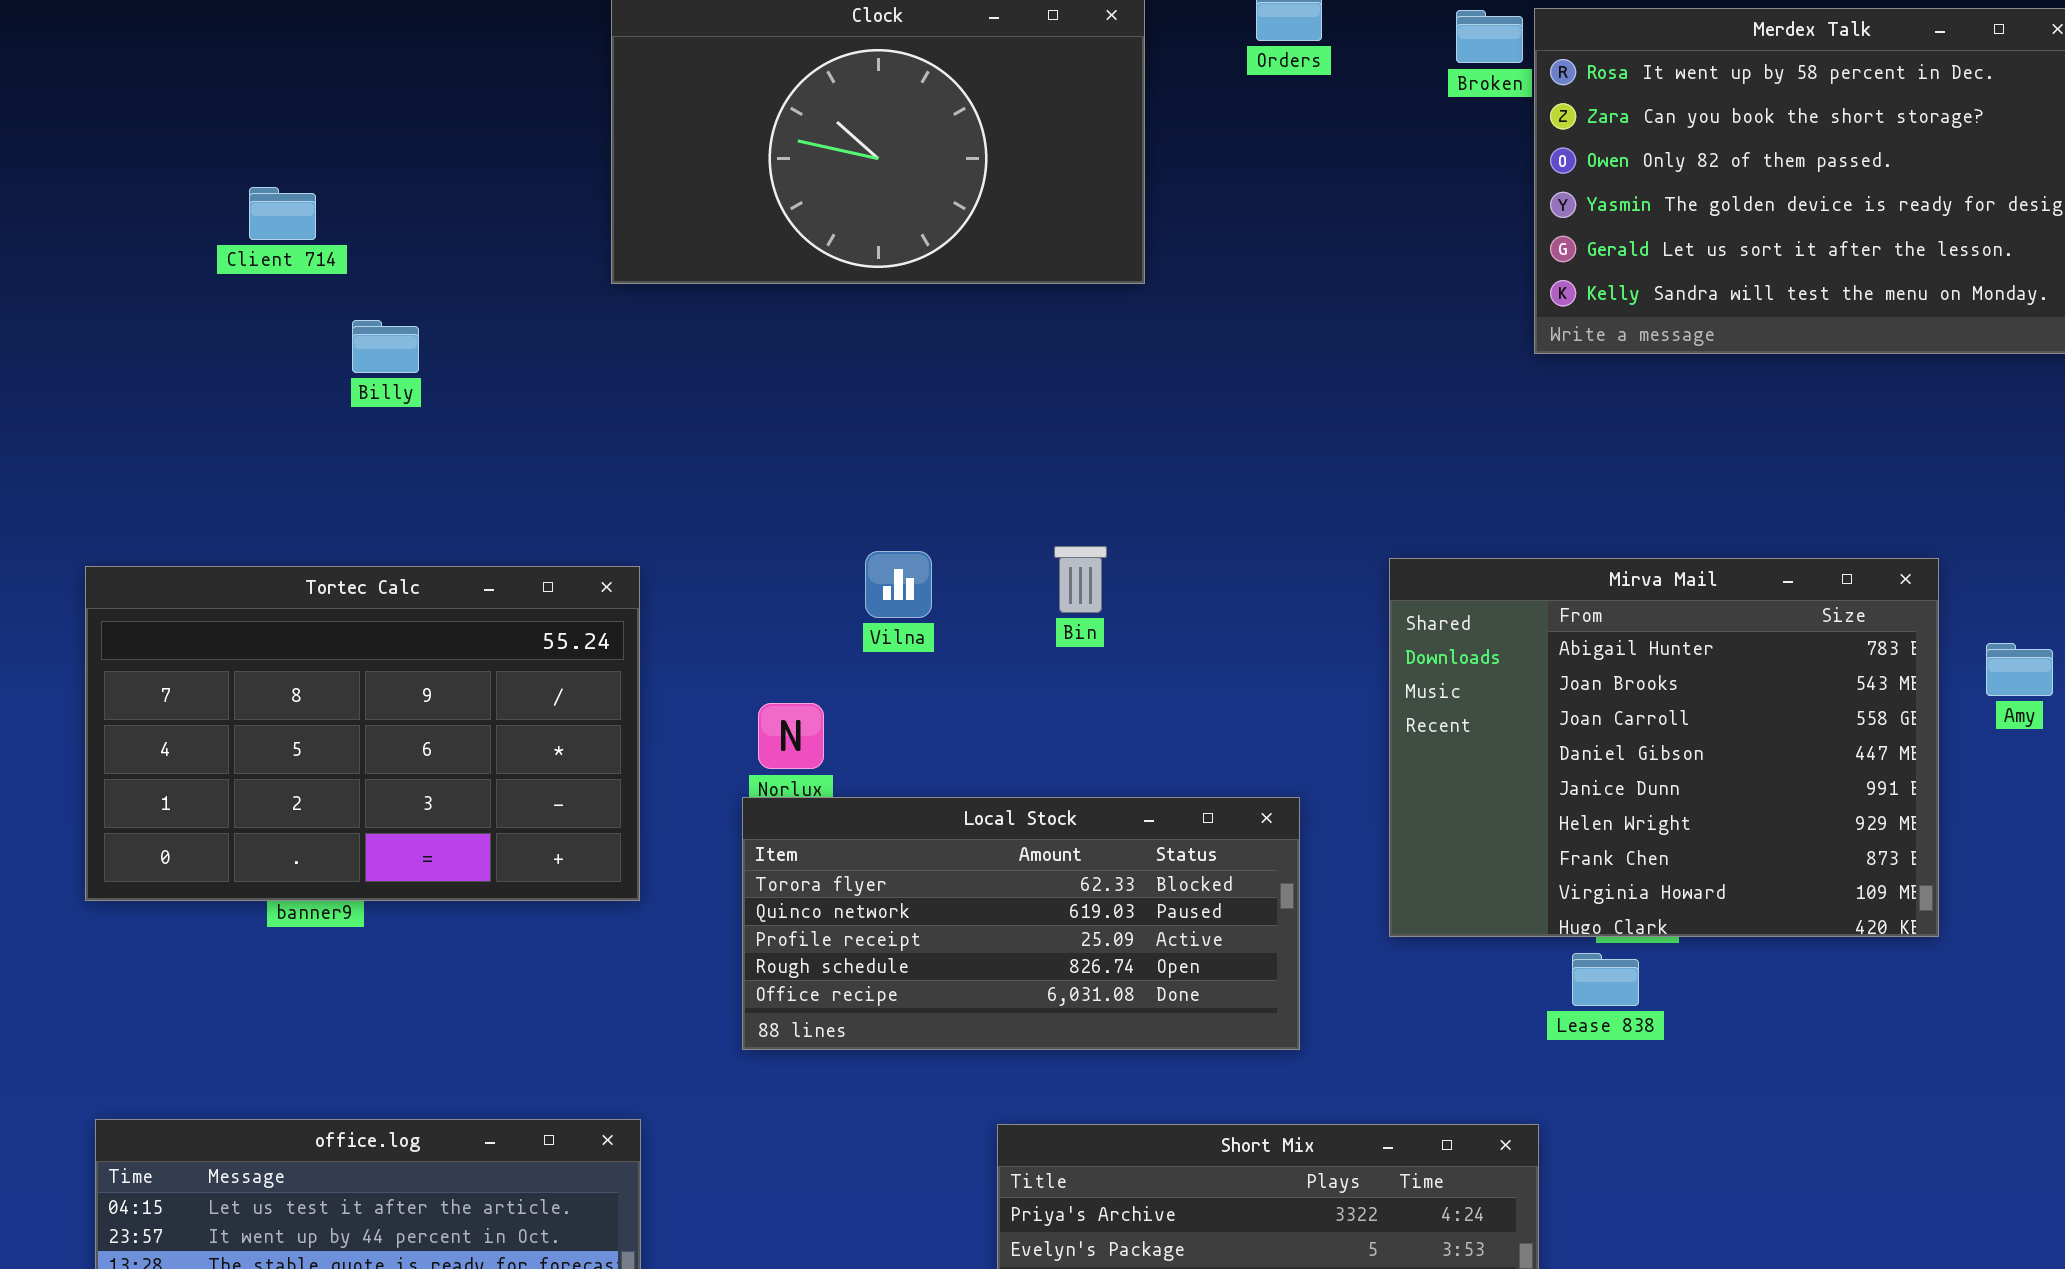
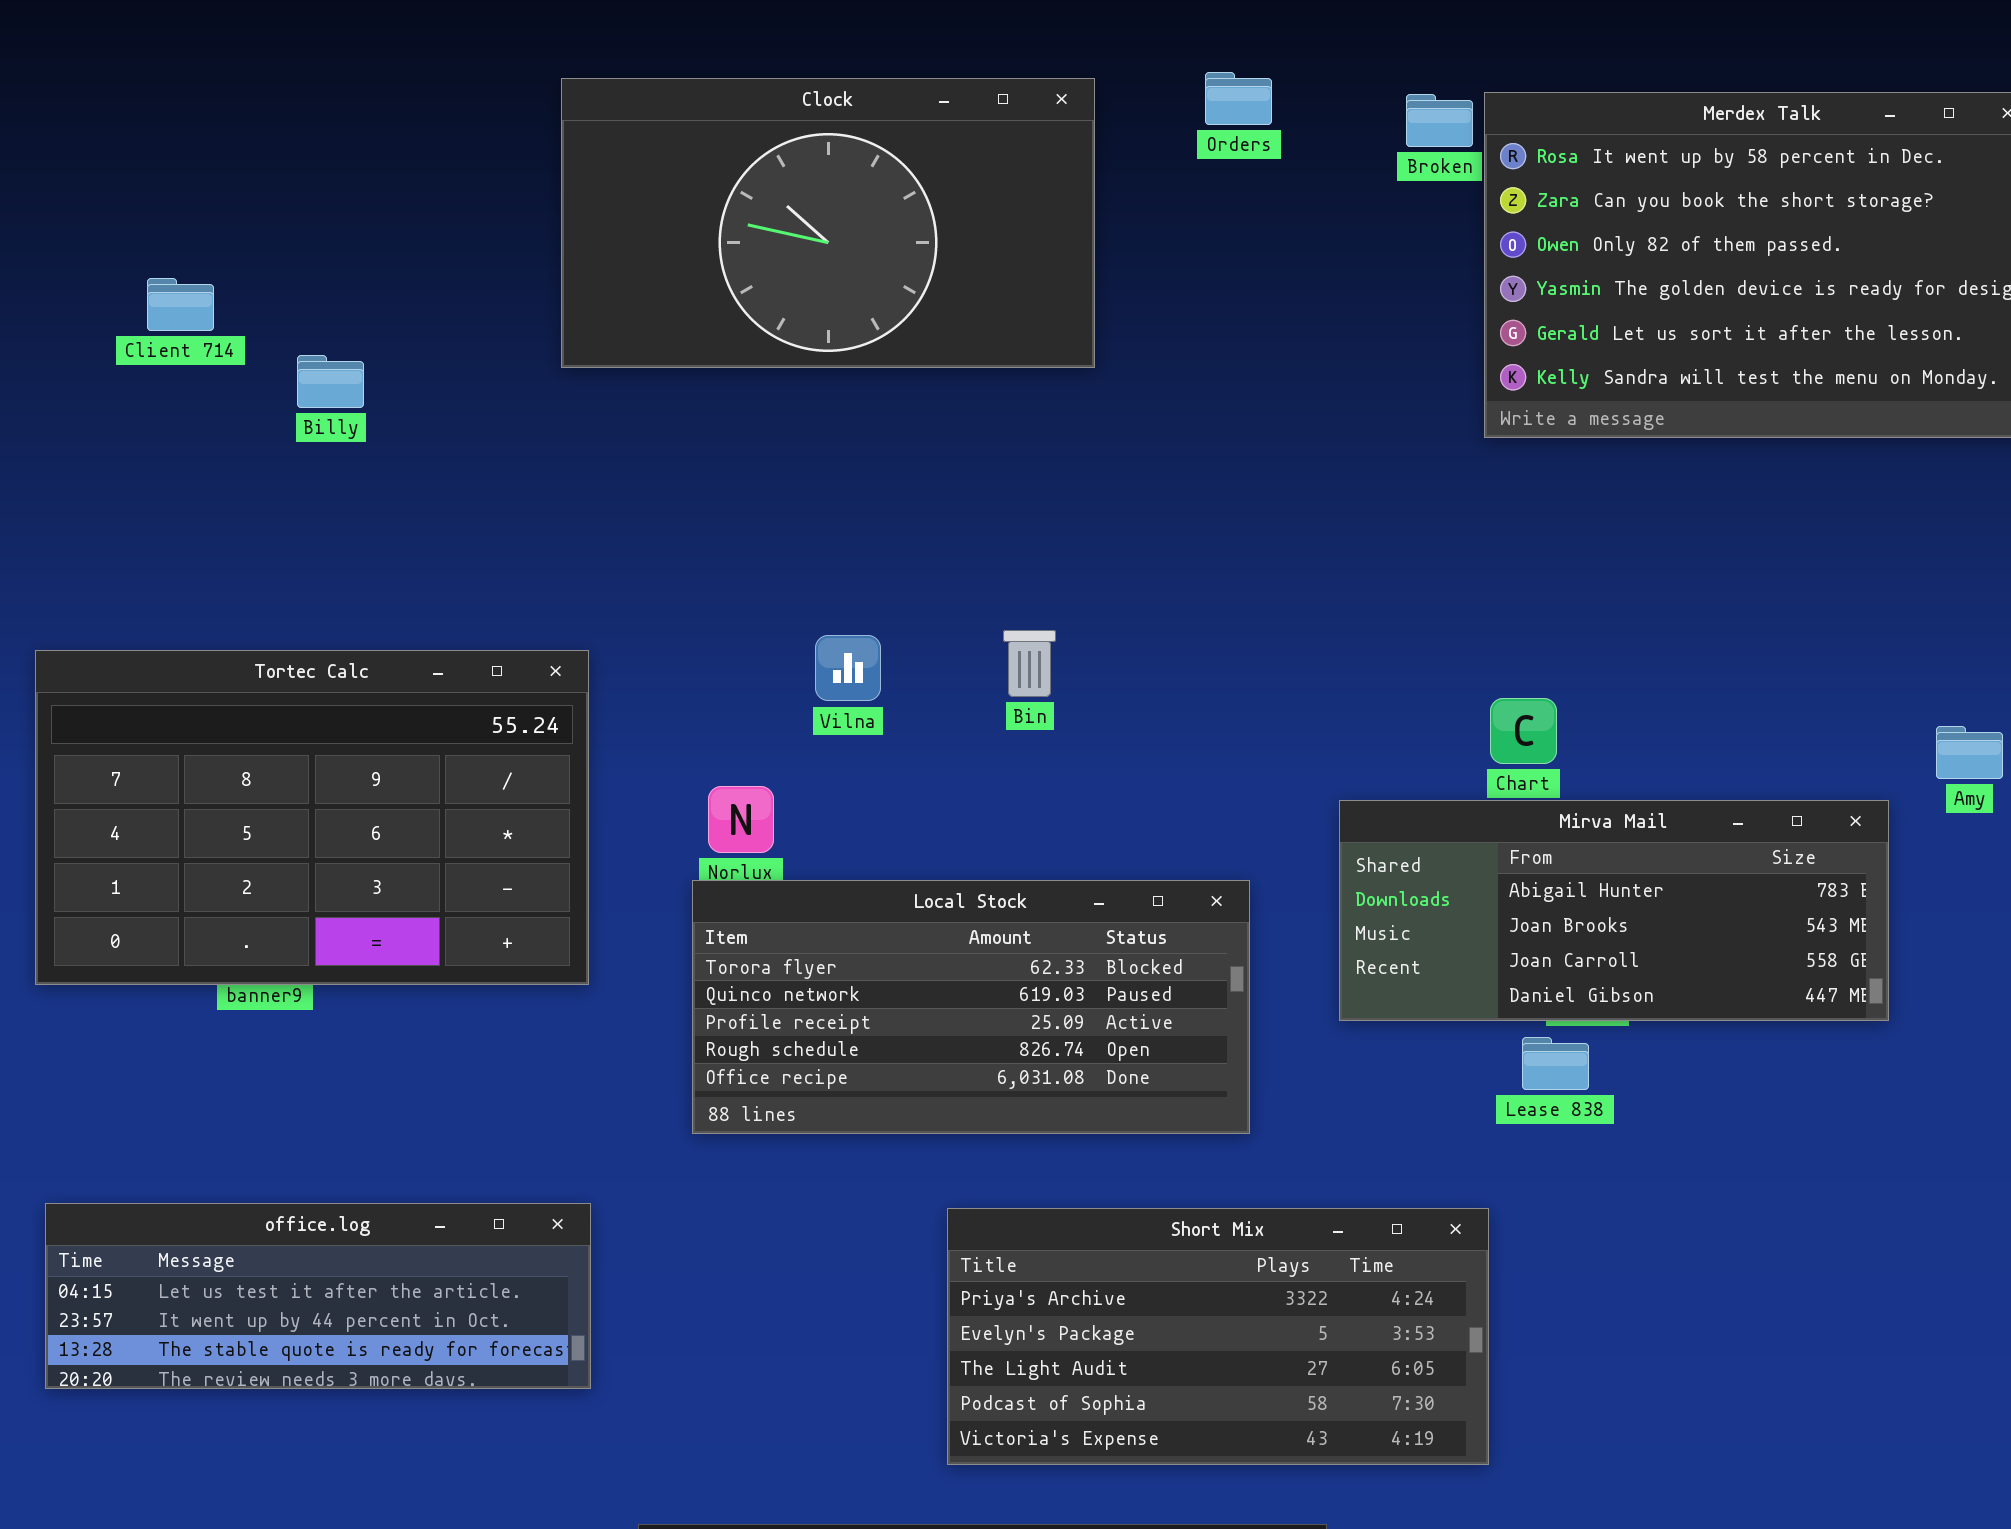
Client 714: [249,187,316,240] -> [147,278,214,331], moved
Billy: [352,320,419,373] -> [297,355,364,408], moved
Mirva Mail: [1389,558,1939,937] -> [1339,800,1889,1021], resized

